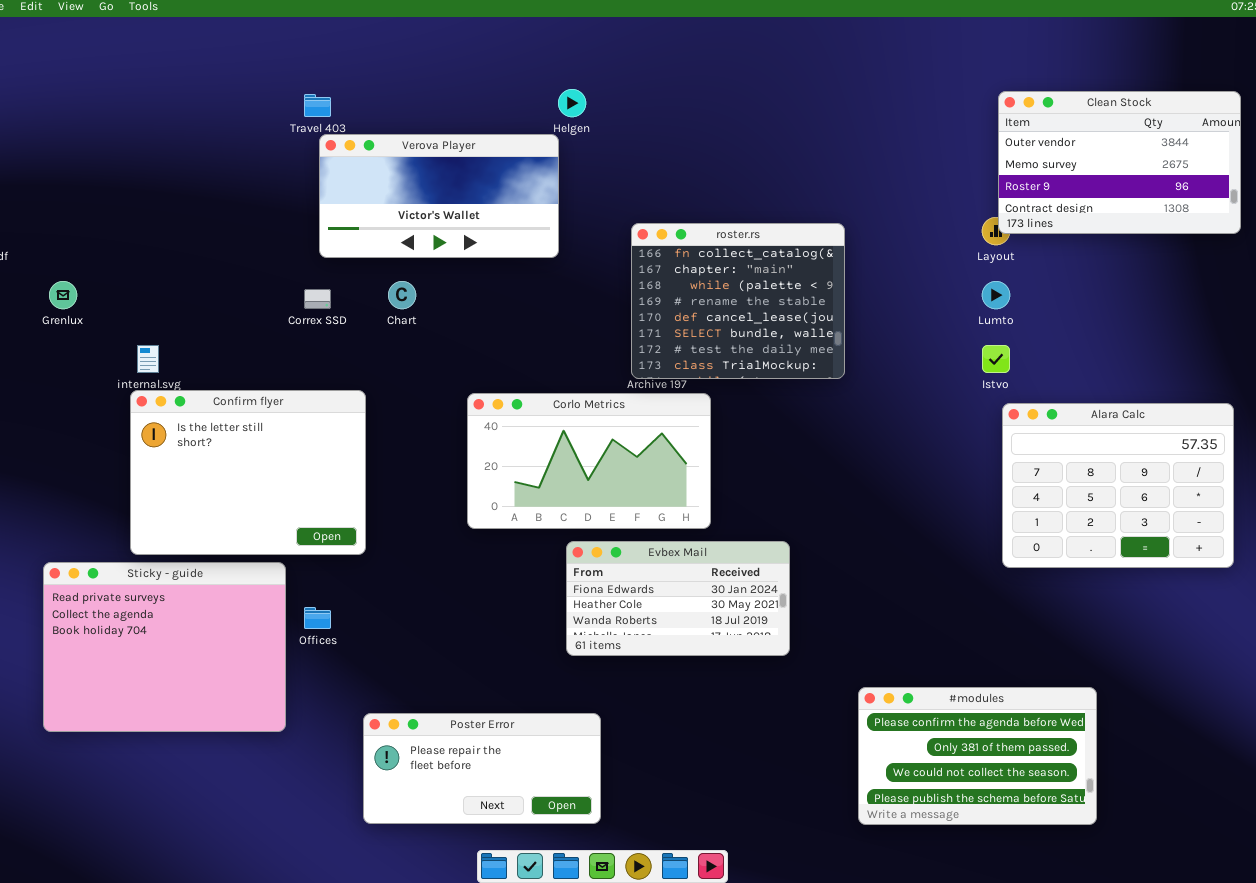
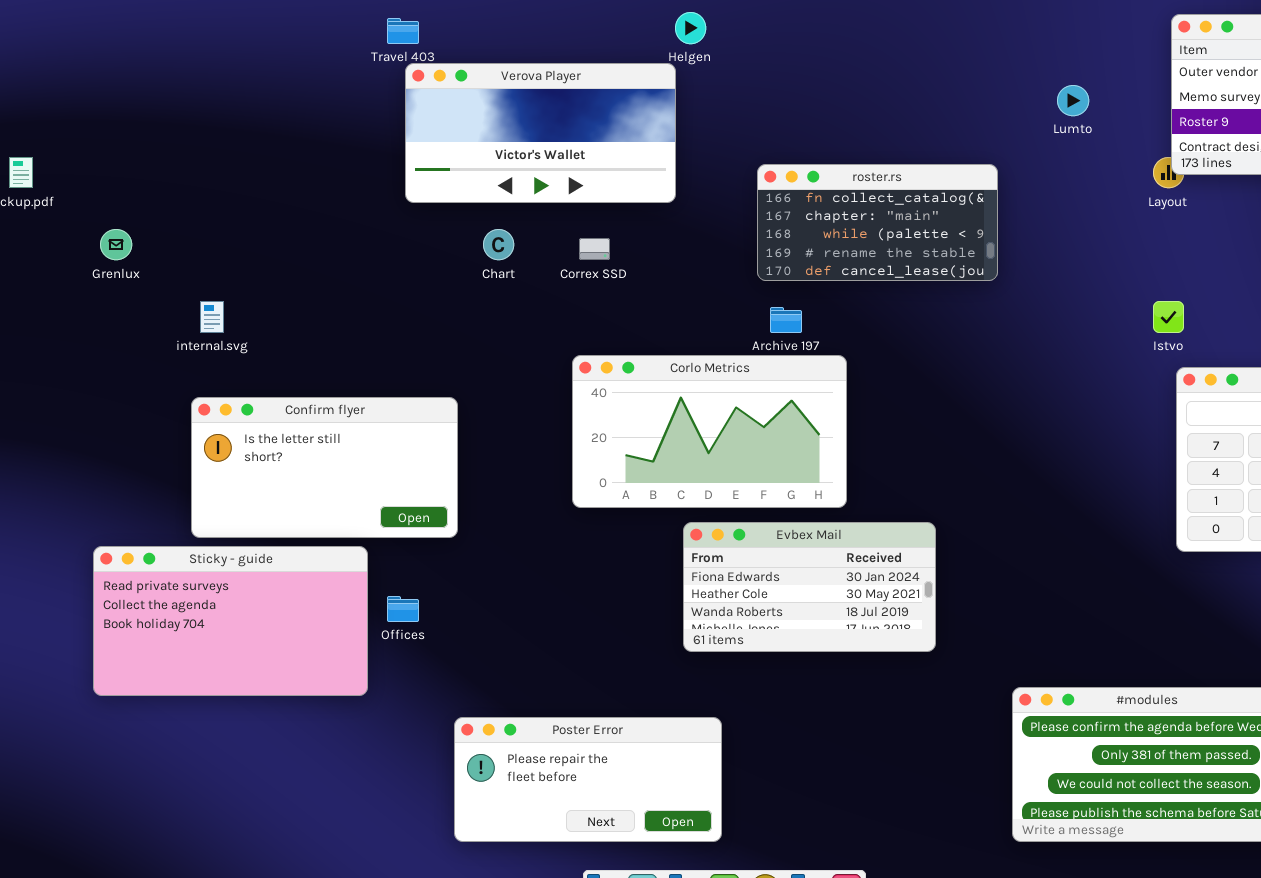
roster.rs: [631,223,845,379] -> [757,164,998,281], resized
Lumto: [982,281,1010,309] -> [1057,85,1089,116], moved
Correx SSD: [304,289,331,309] -> [579,238,610,260], moved
Confirm flyer: [130,390,366,555] -> [191,397,458,538], resized
Sticky - guide: [43,562,286,732] -> [93,546,368,696], resized

